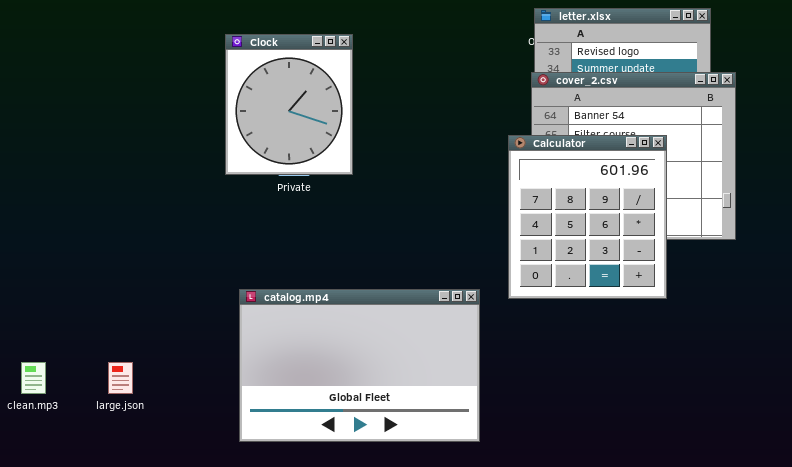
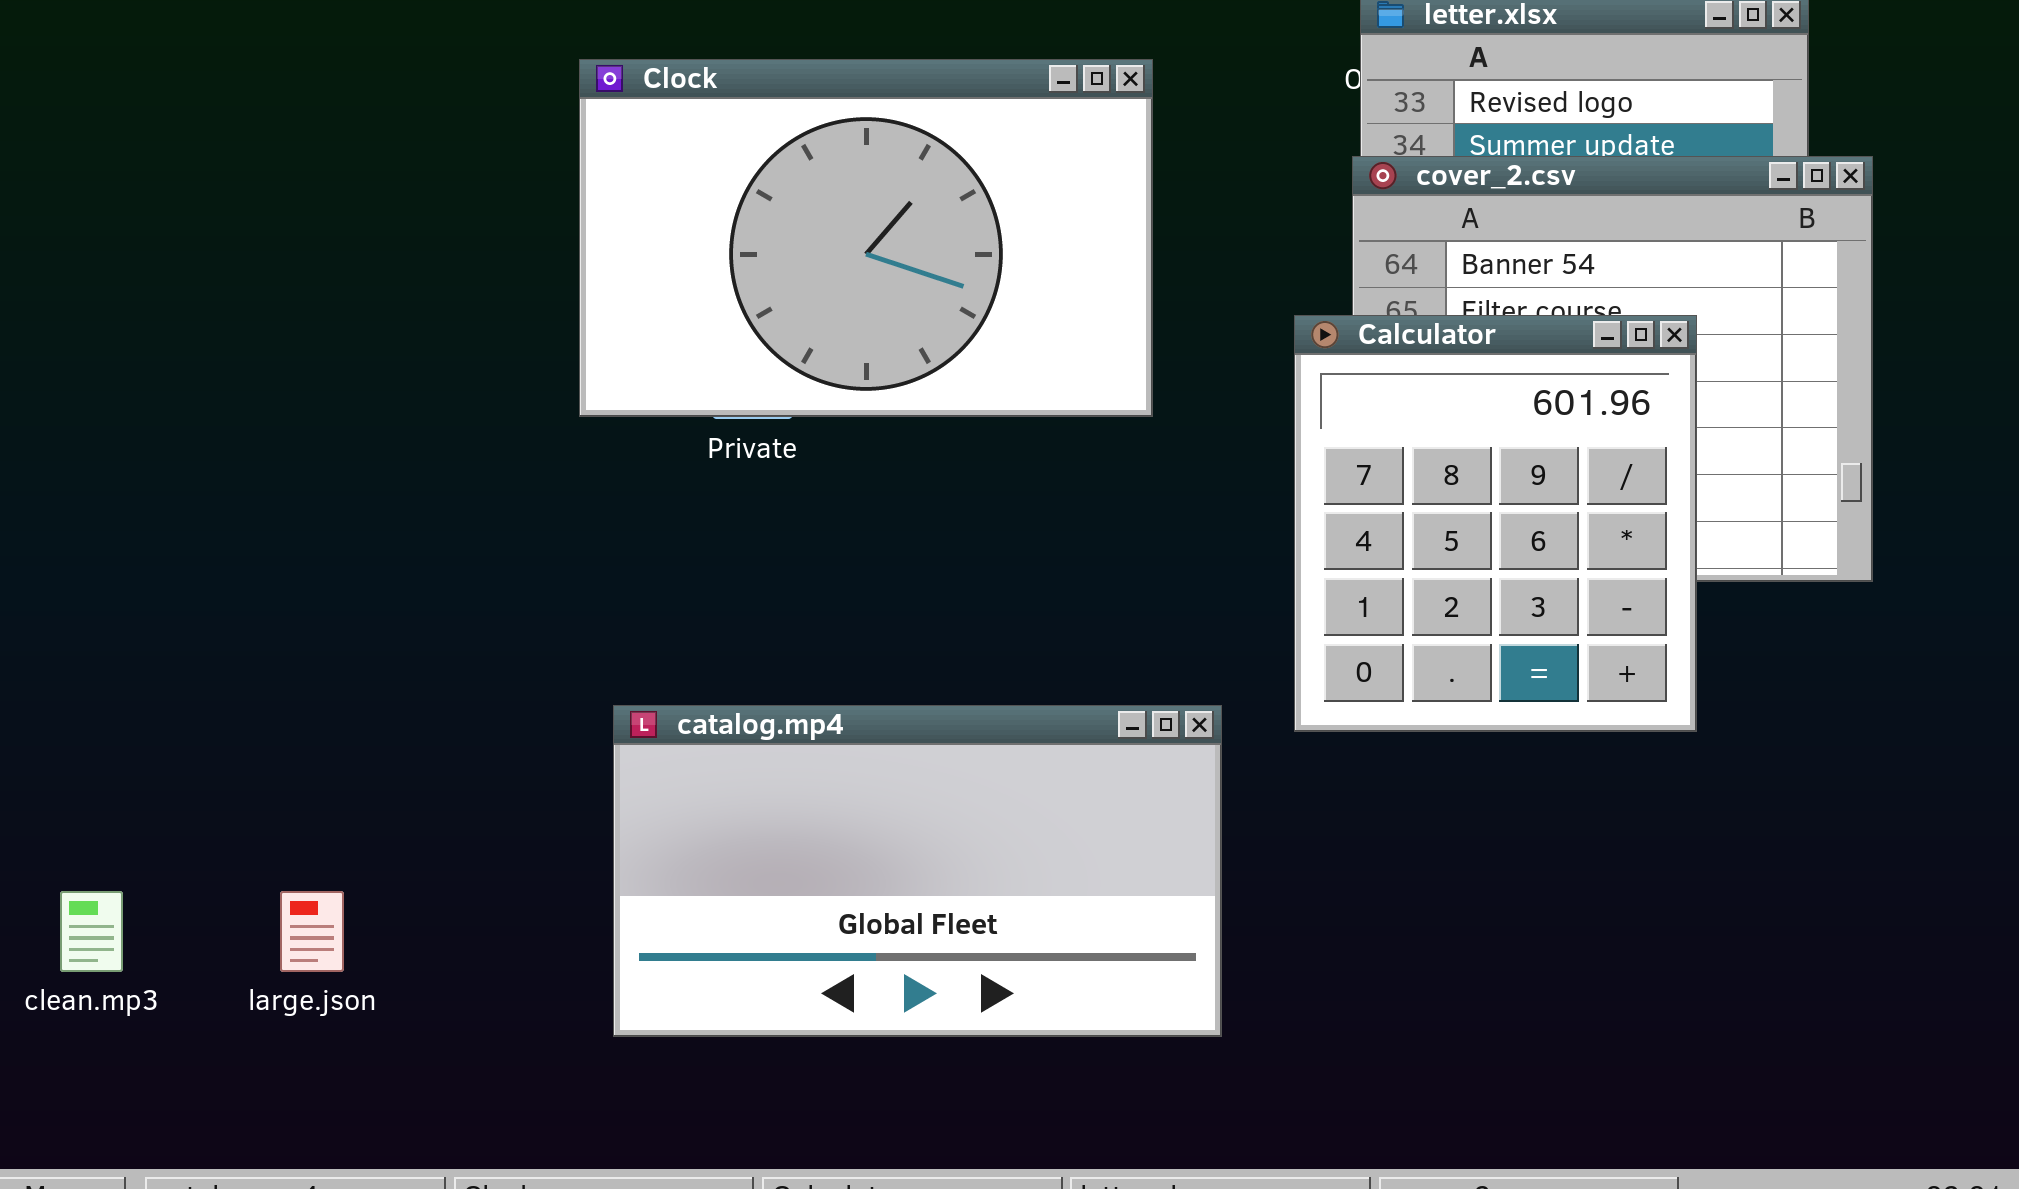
Clock: [225,34,353,175] -> [579,59,1153,417], resized
catalog.mp4: [239,289,480,442] -> [613,705,1222,1037], resized

